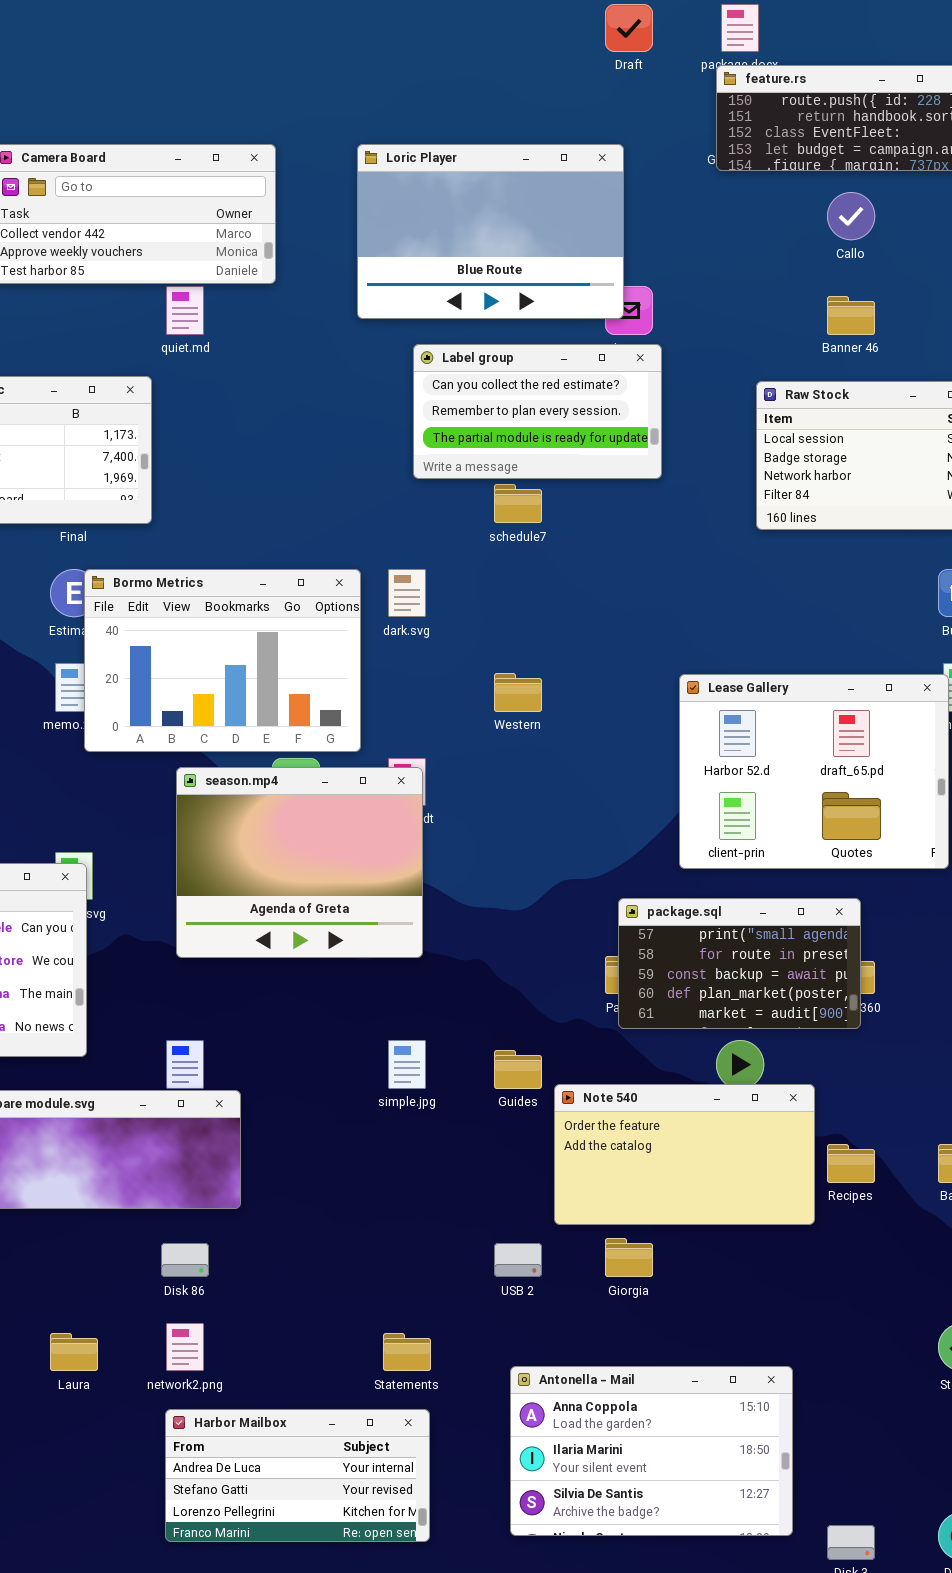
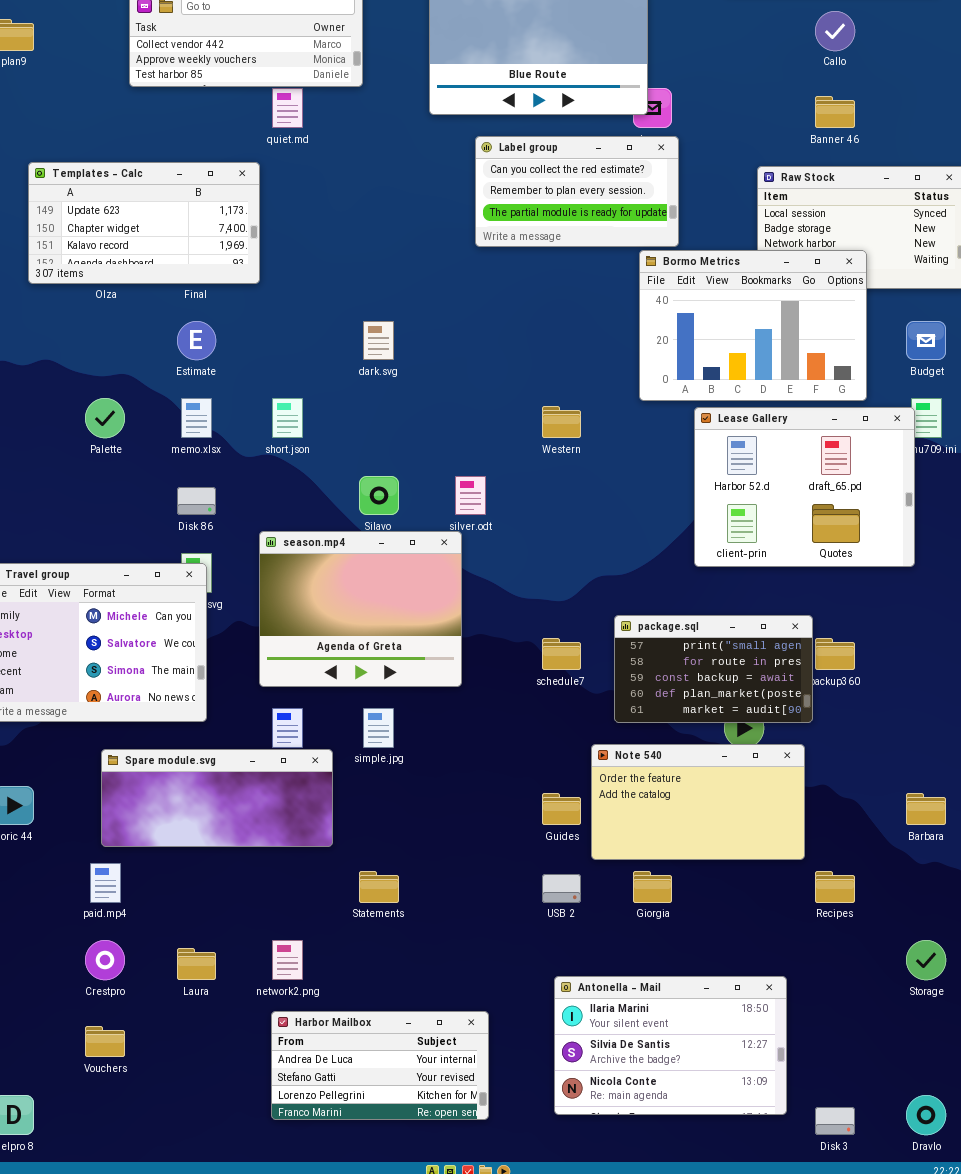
schedule7: [494,484,542,523] -> [542,638,581,670], moved
Bormo Metrics: [84,569,361,752] -> [639,250,867,401], moved
dark.svg: [388,569,426,617] -> [363,321,394,360], moved
season.mp4: [176,767,423,958] -> [259,531,462,687], moved
package.sql: [618,898,861,1029] -> [614,615,813,723], moved
simple.jpg: [388,1040,426,1089] -> [363,708,394,748], moved
Guides: [494,1050,542,1089] -> [542,793,581,825], moved
Recipes: [827,1144,875,1183] -> [815,871,855,903], moved
Disk 86: [161,1243,209,1277] -> [177,487,216,515], moved
Statements: [383,1333,431,1371] -> [359,871,399,903], moved
Antonella - Mail: [510,1366,793,1536] -> [554,976,787,1115], scrolled down 1 row

